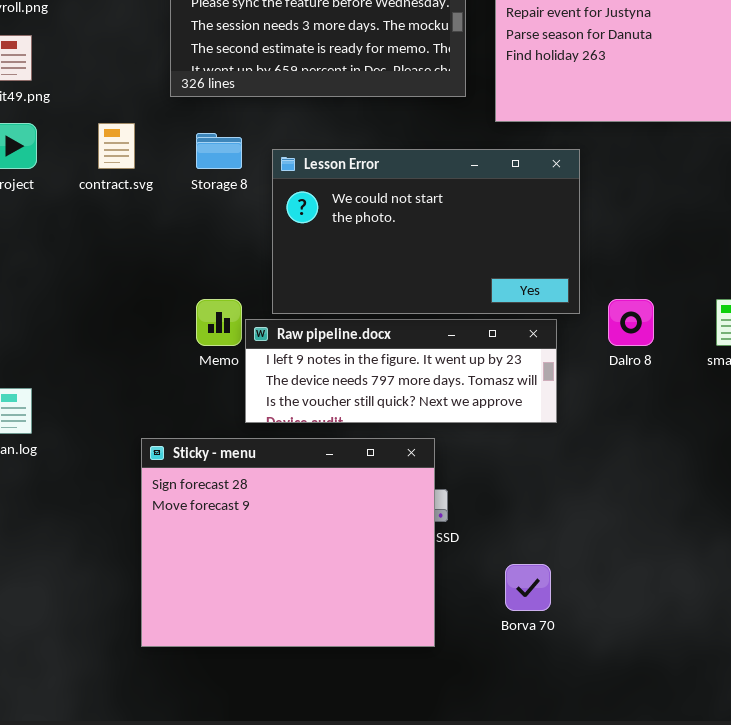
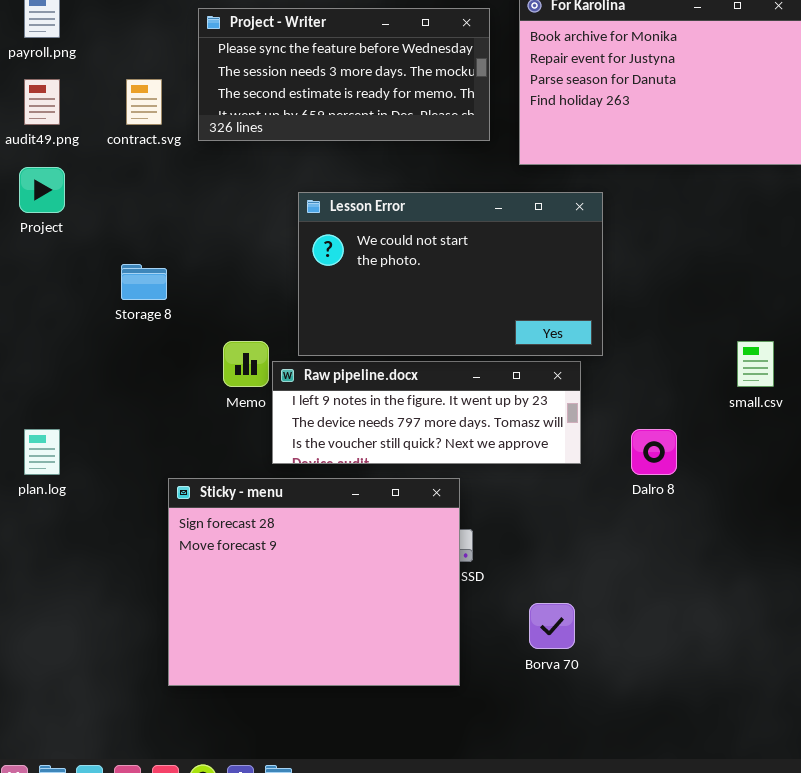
contract.svg: [98,123,135,169] -> [126,79,162,125], moved
Storage 8: [196,133,242,169] -> [121,264,167,300], moved
Dalro 8: [608,299,654,346] -> [631,429,677,475], moved

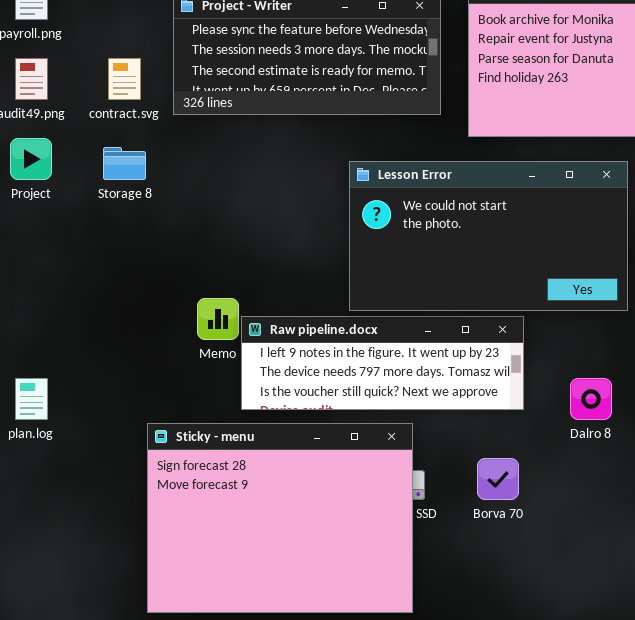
Lesson Error: [298,192,603,356] -> [349,161,628,311], moved
Storage 8: [121,264,167,300] -> [103,147,146,180], moved
Borva 70: [529,603,575,649] -> [477,458,519,500], moved

